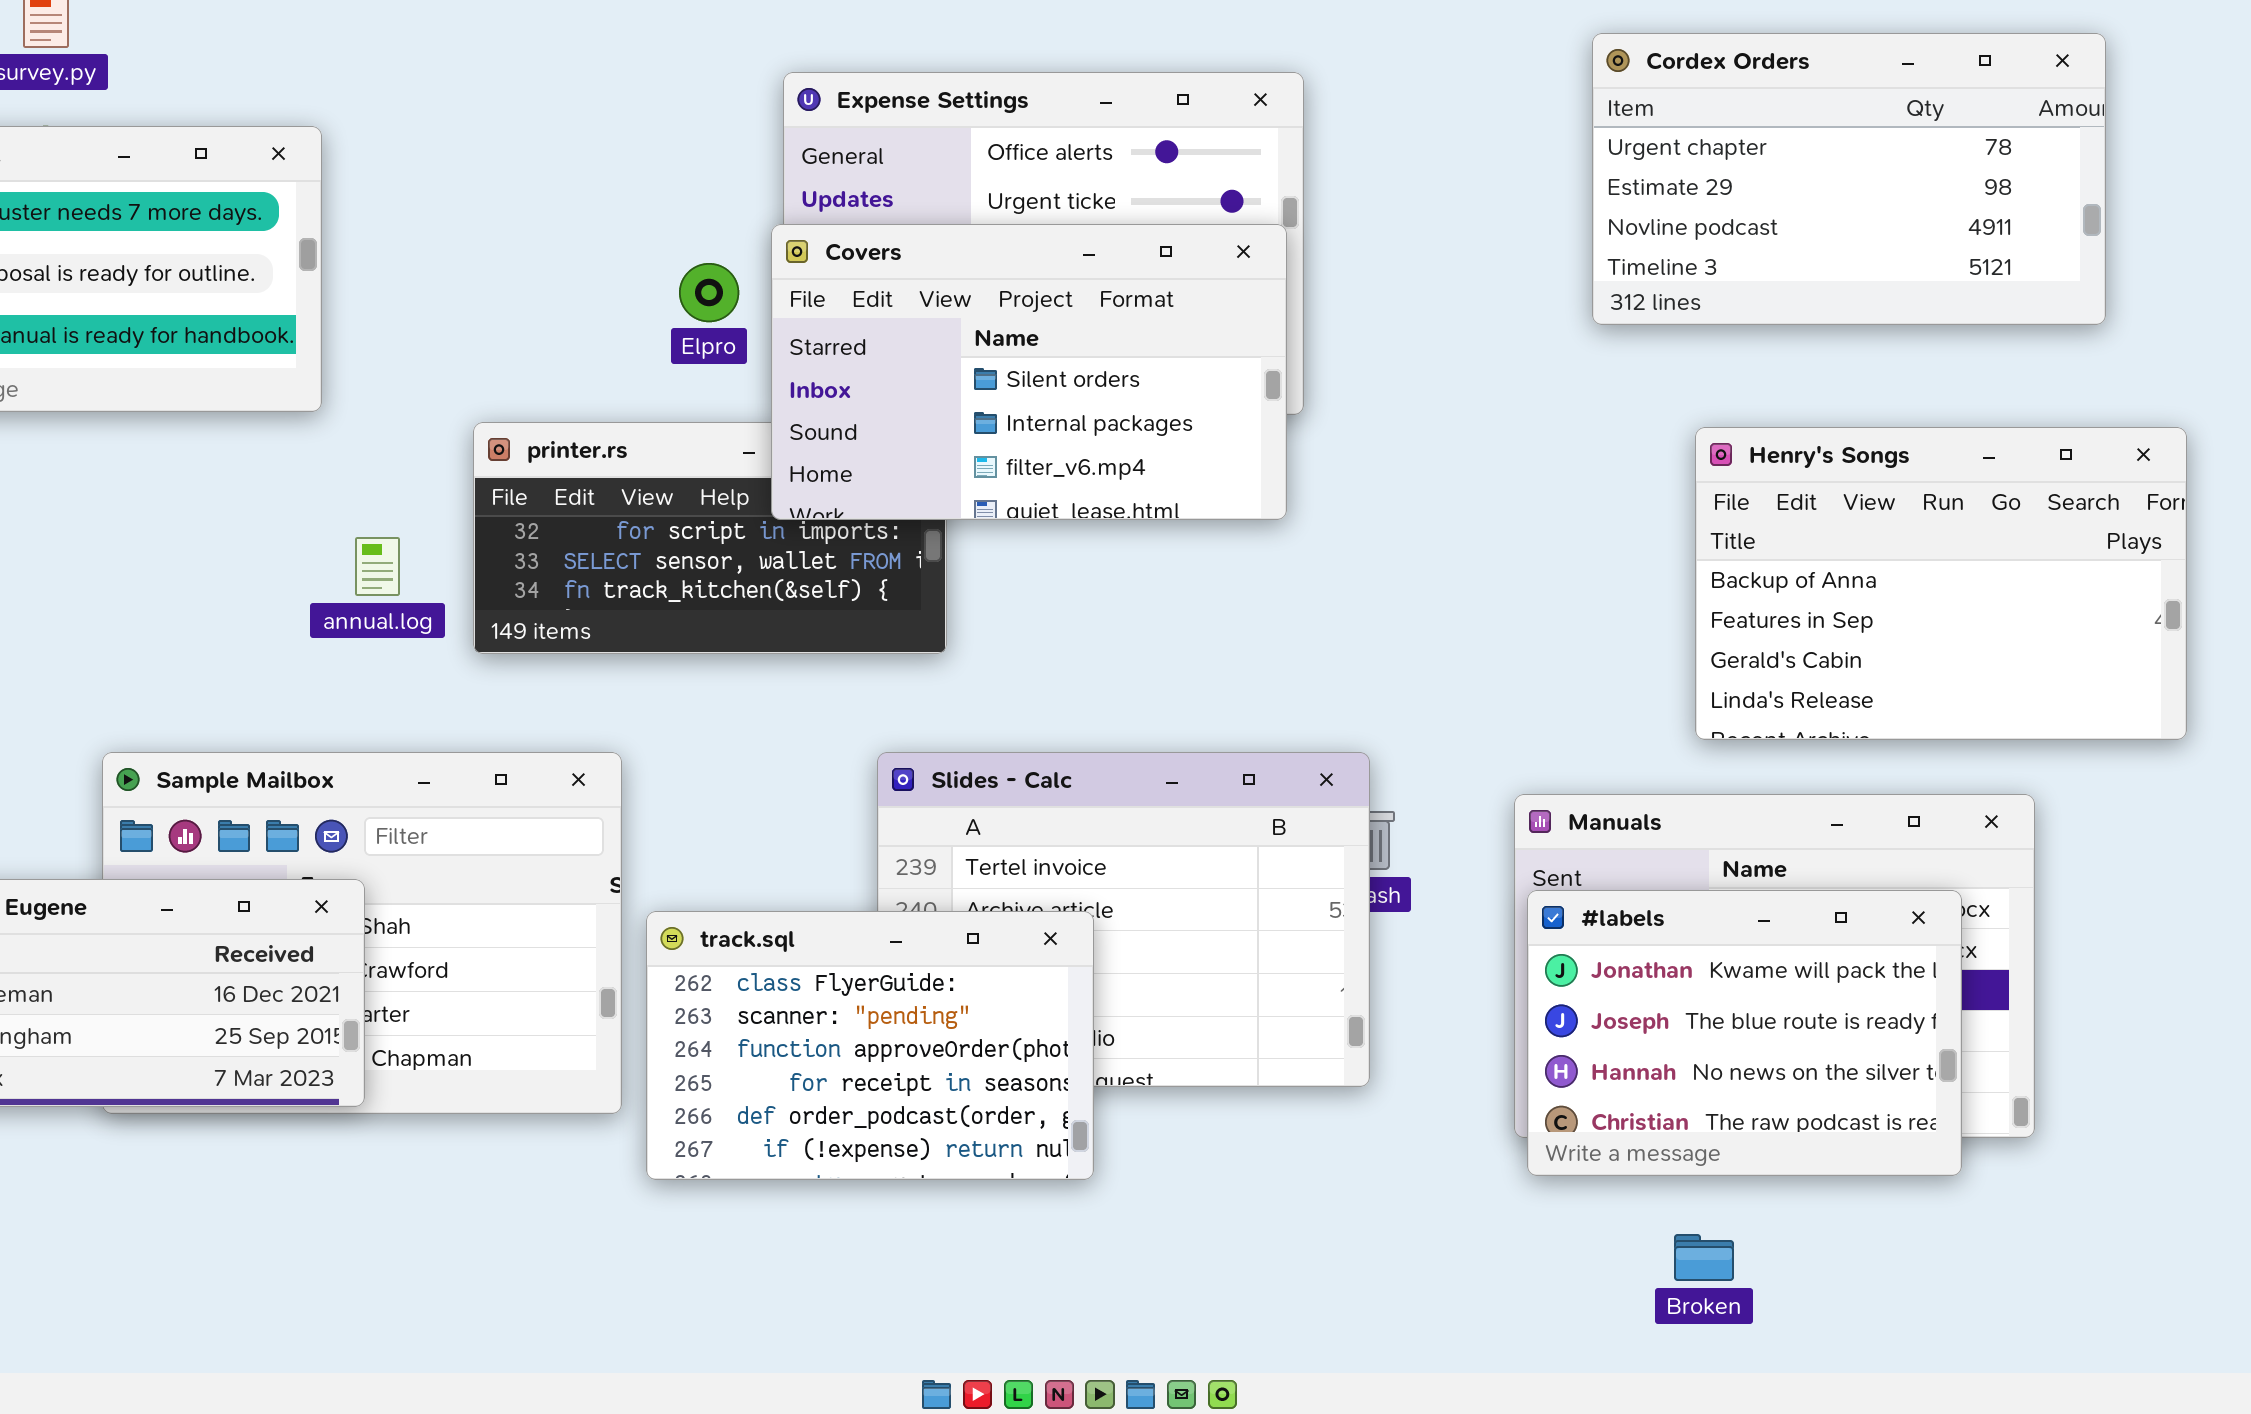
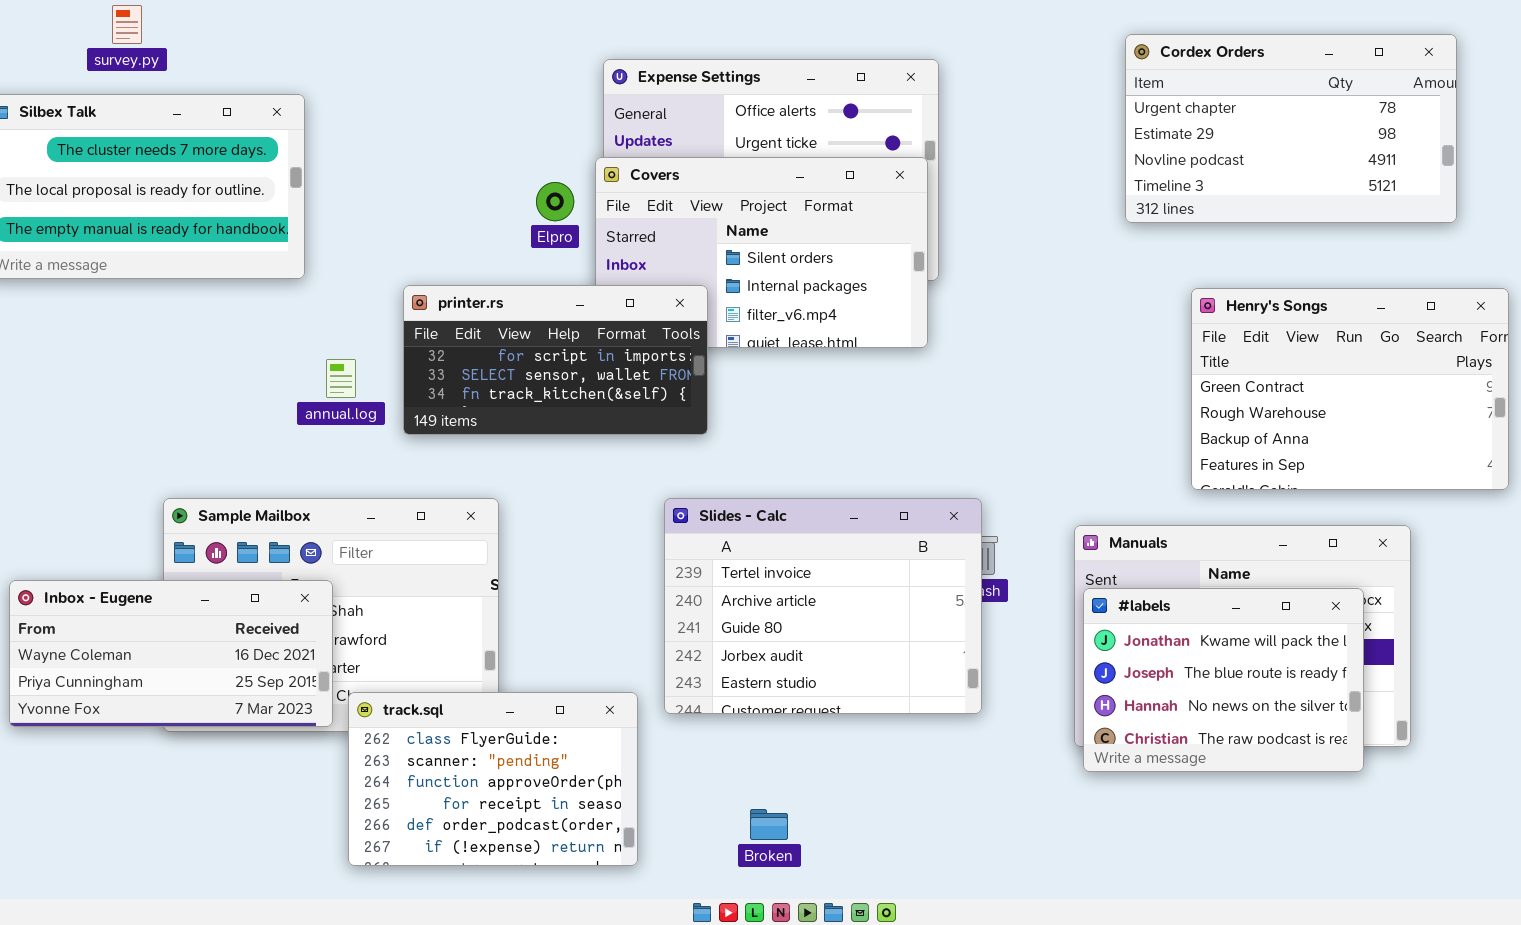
printer.rs: [473,422,947,654] -> [403,285,708,435], raised
Henry's Songs: [1695,427,2187,740] -> [1191,288,1509,490], scrolled up 2 rows
track.sql: [646,911,1094,1180] -> [348,692,638,866], moved
Broken: [1674,1234,1734,1281] -> [750,809,788,840], moved

